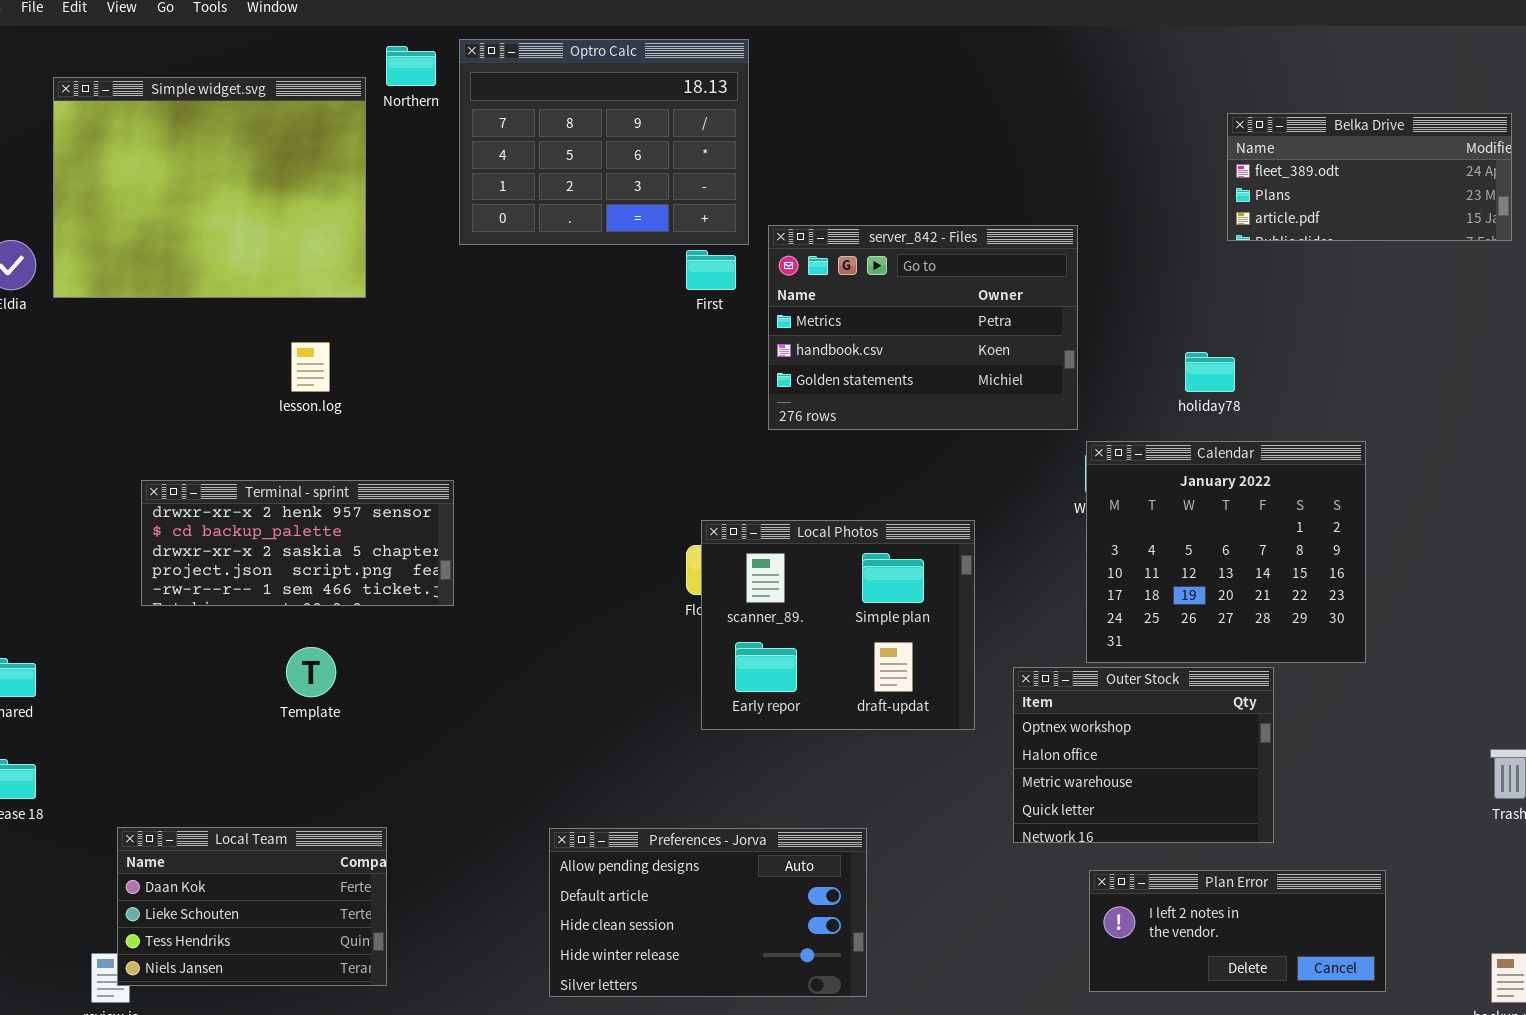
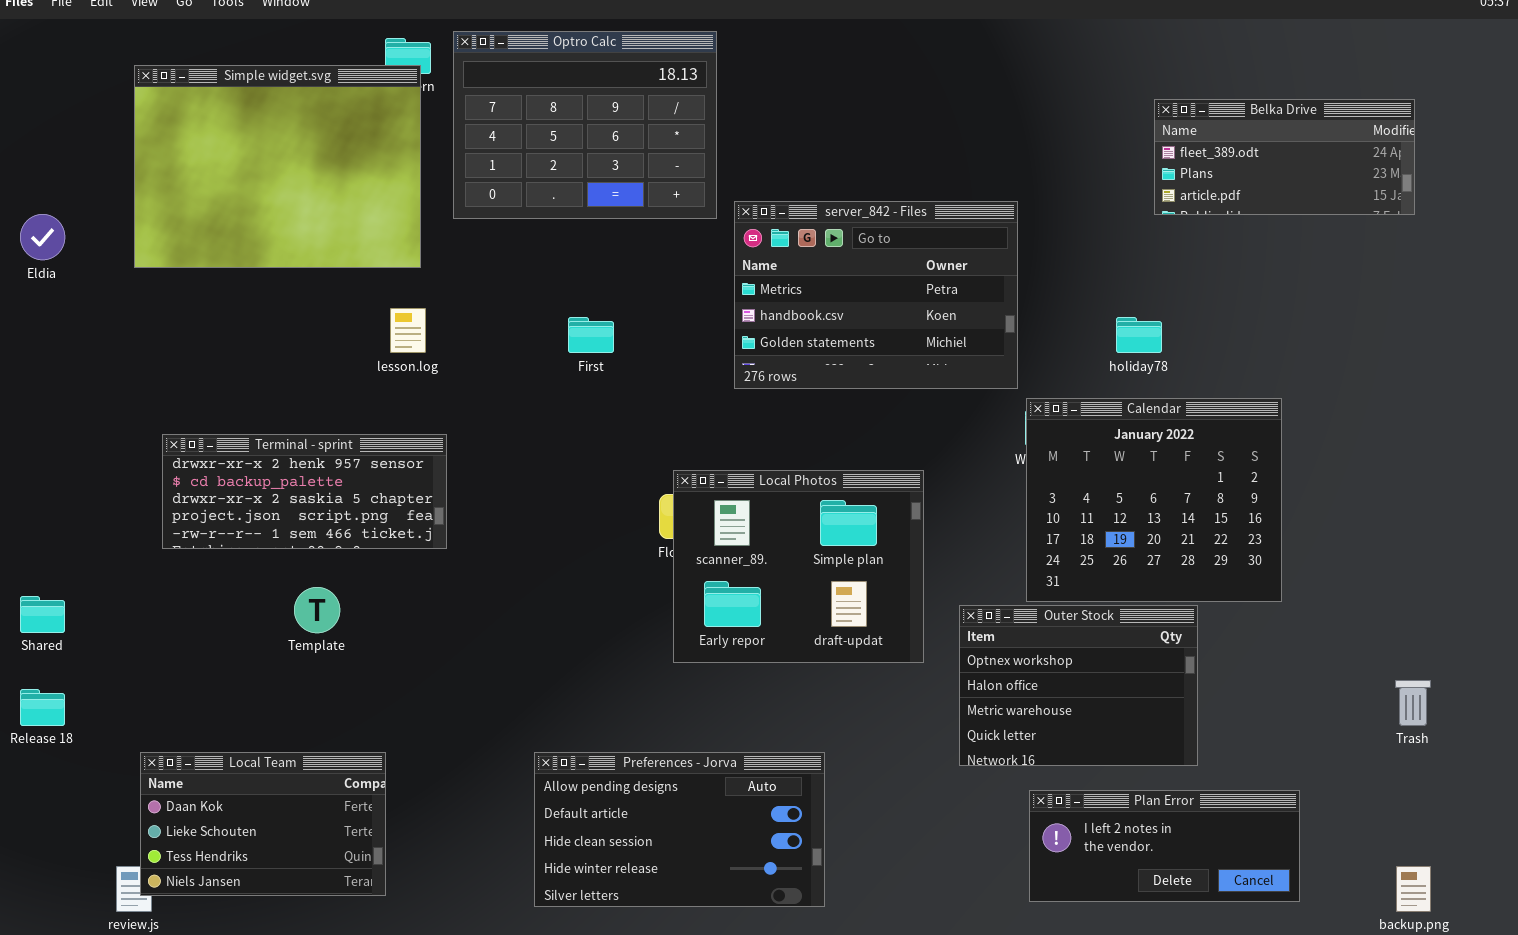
Simple widget.svg: [53,77,366,298] -> [134,65,421,268], moved
First: [686,250,736,290] -> [568,317,614,353], moved
lesson.log: [291,342,330,392] -> [390,308,426,353], moved

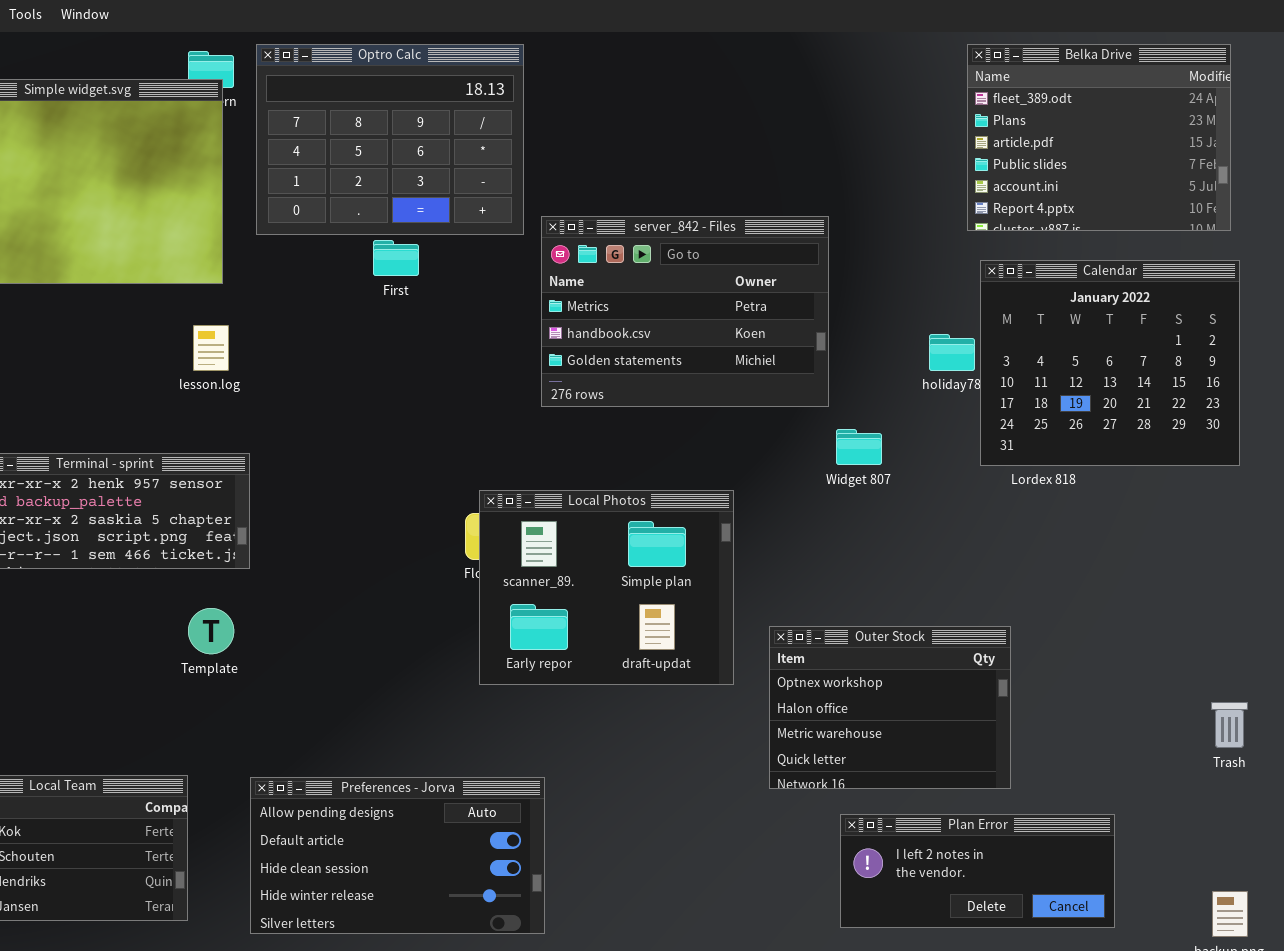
Belka Drive: [1154,99,1415,215] -> [967,44,1231,231], resized
First: [568,317,614,353] -> [373,240,419,276], moved
Calendar: [1026,398,1282,602] -> [980,260,1240,466], moved
Template: [294,587,340,633] -> [188,608,234,654], moved
Preferences - Jorva: [534,752,825,907] -> [250,777,545,934], moved

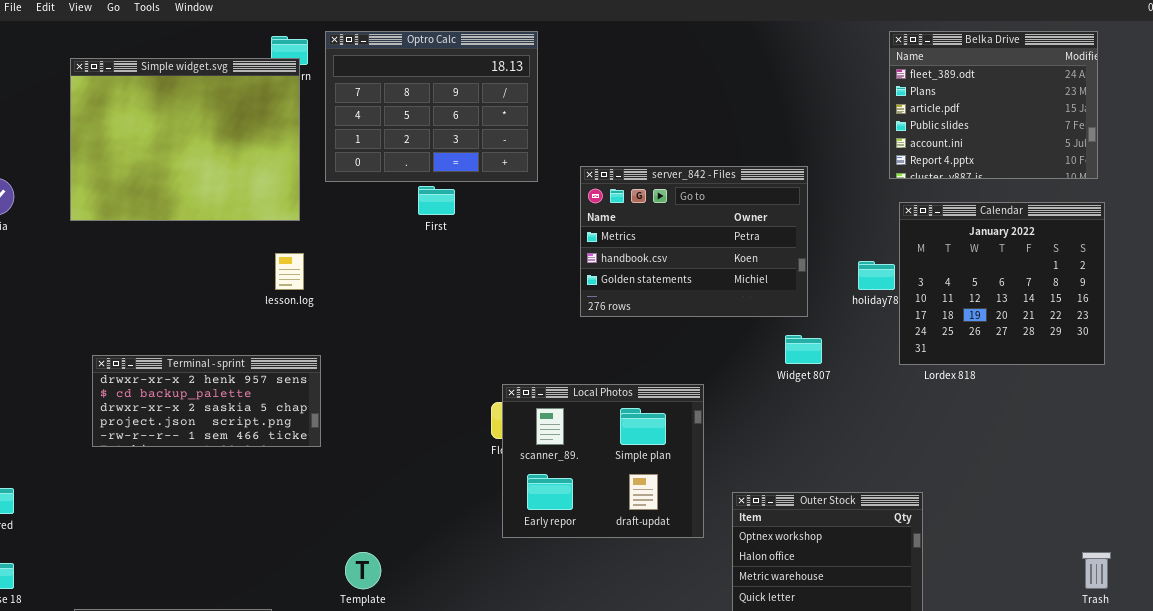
server_842 - Files: [541,216,829,407] -> [580,166,808,317], moved
Template: [188,608,234,654] -> [345,552,381,589], moved

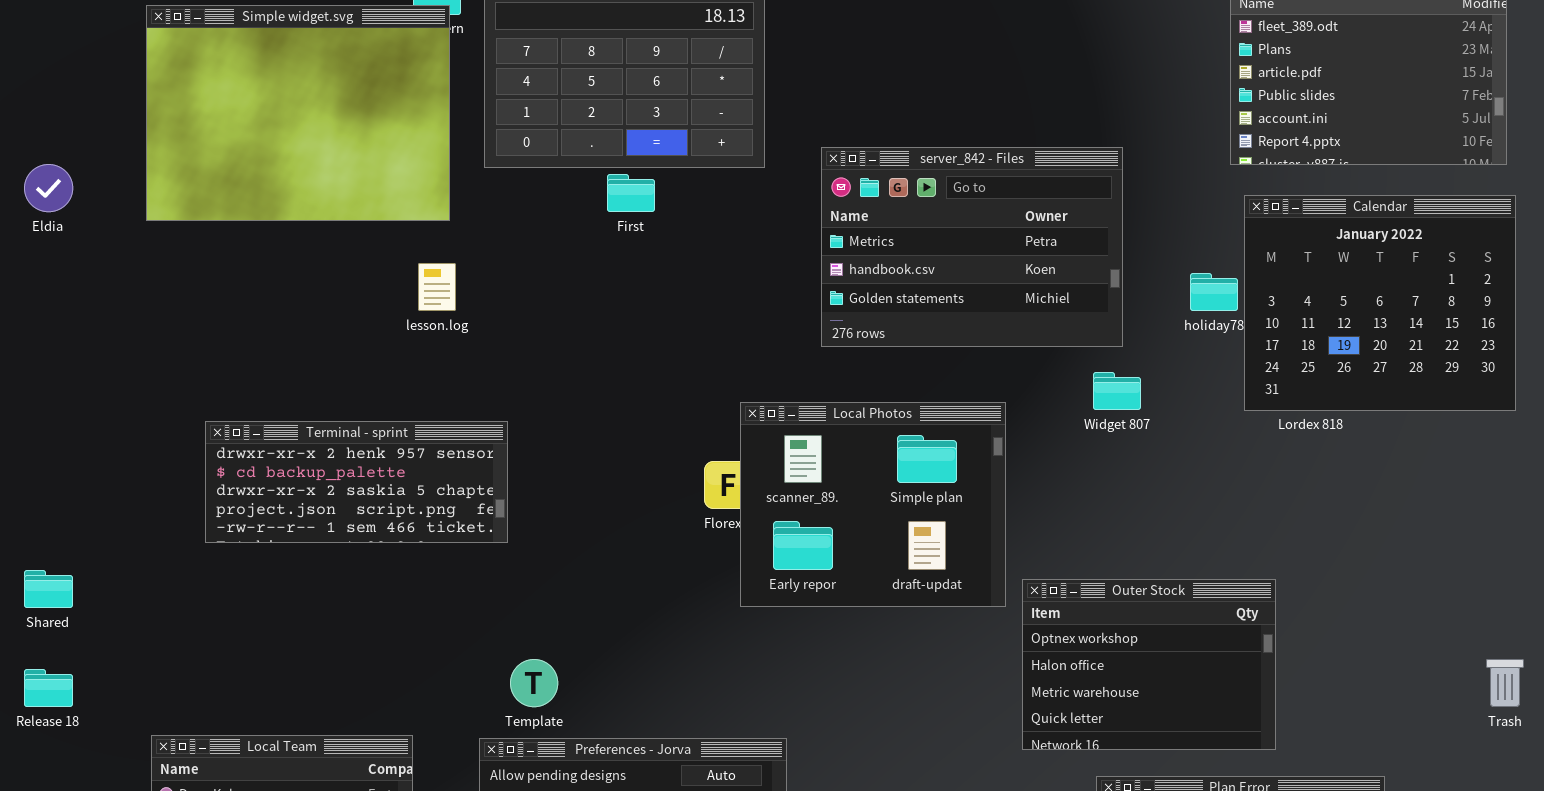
Terminal - sprint: [92,355,321,447] -> [205,421,508,543], moved
Local Photos: [502,384,704,538] -> [740,402,1006,607], moved

